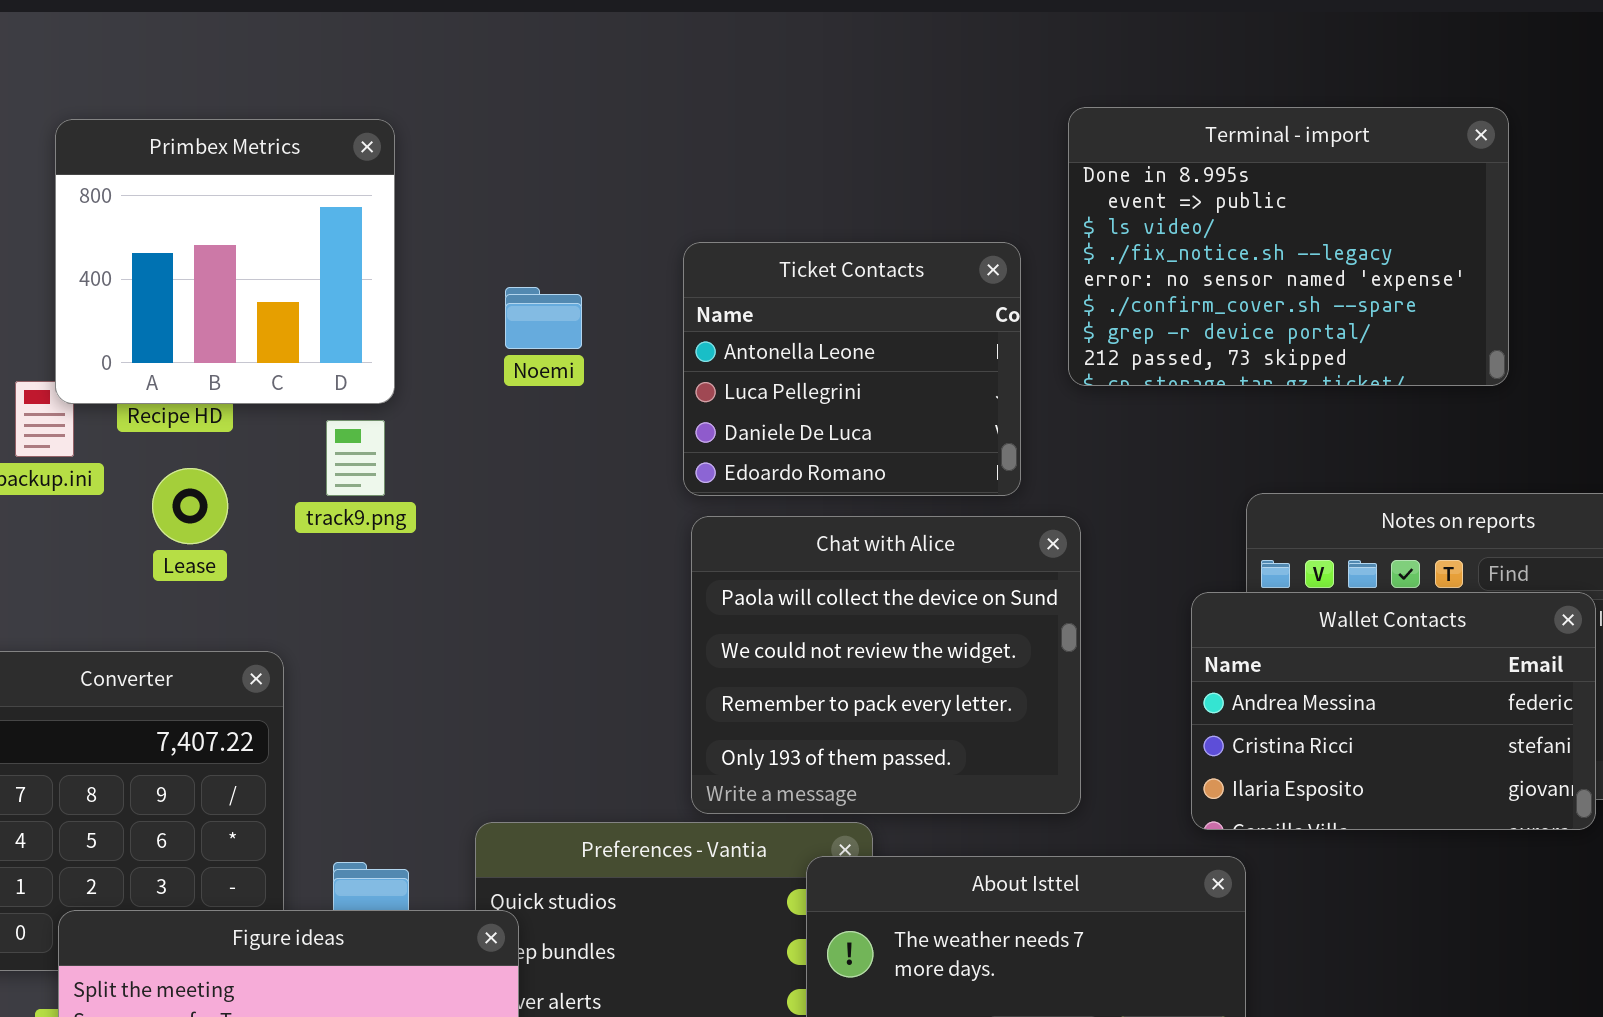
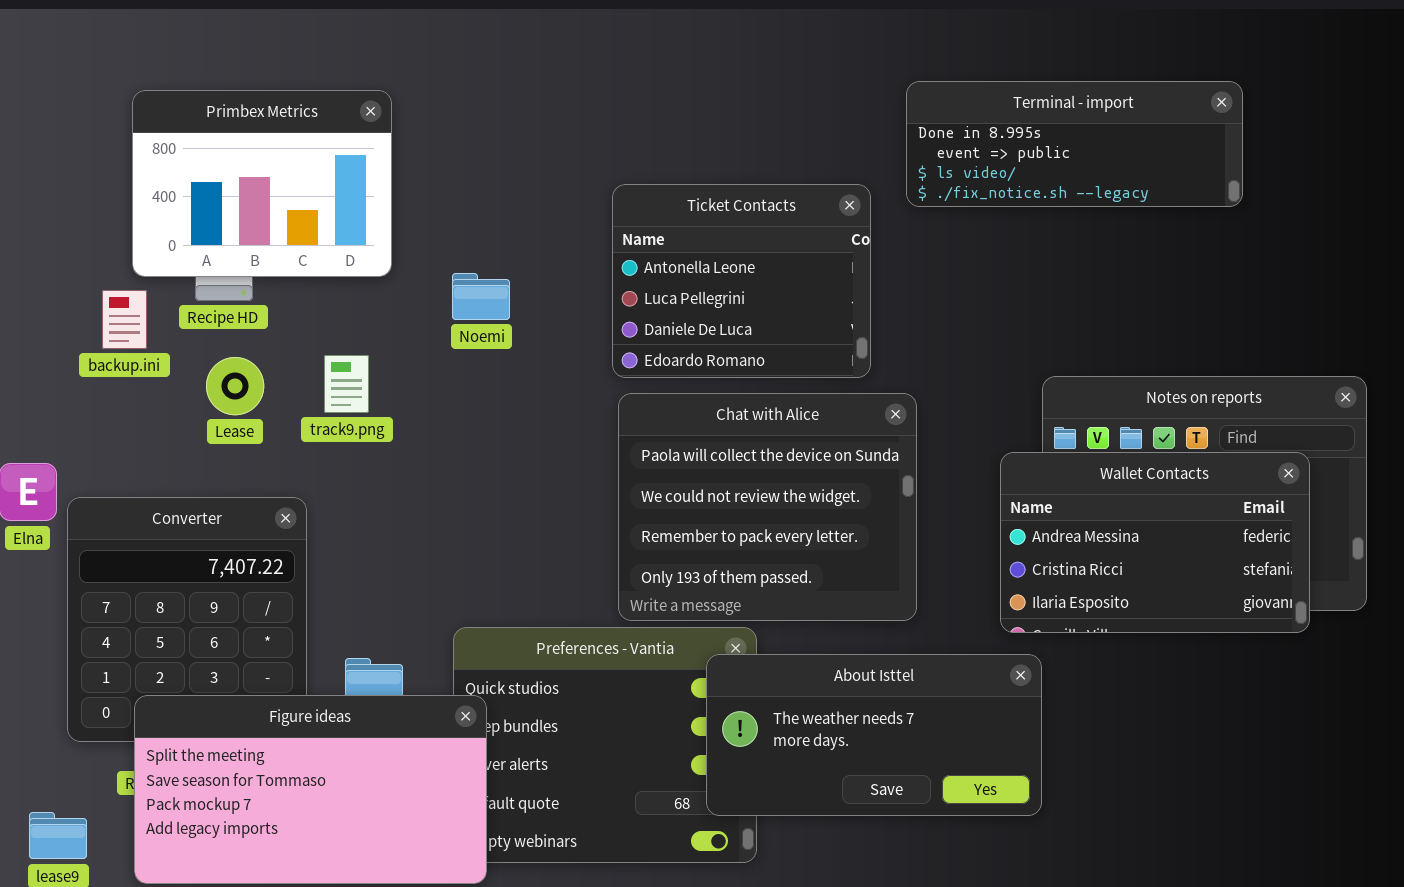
Terminal - import: [1068,107,1509,386] -> [906,81,1243,207], resized
Primbex Metrics: [55,119,395,404] -> [132,90,392,277], resized
Noemi: [505,287,582,349] -> [452,273,510,320], moved
track9.png: [326,420,385,496] -> [324,355,369,413], moved

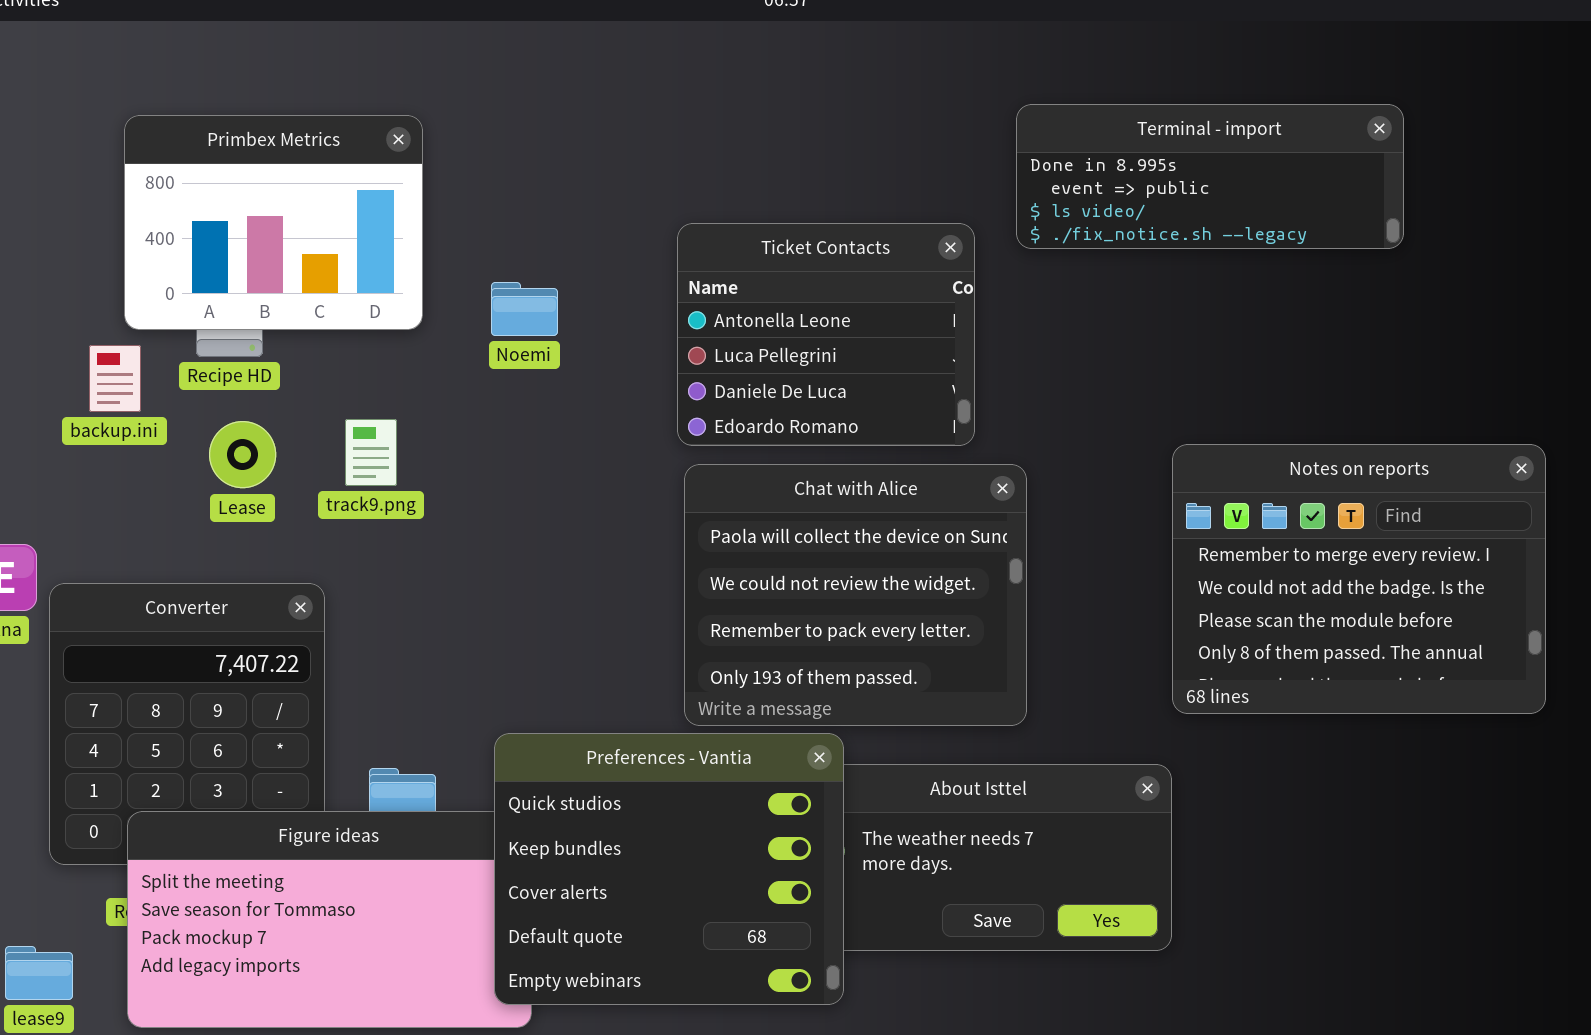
Noemi: [452,273,510,320] -> [491,282,558,336], moved
Wallet Contacts: [1000,452,1310,633] -> none, closed
Preferences - Vantia: [453,627,757,863] -> [494,733,844,1005], raised

